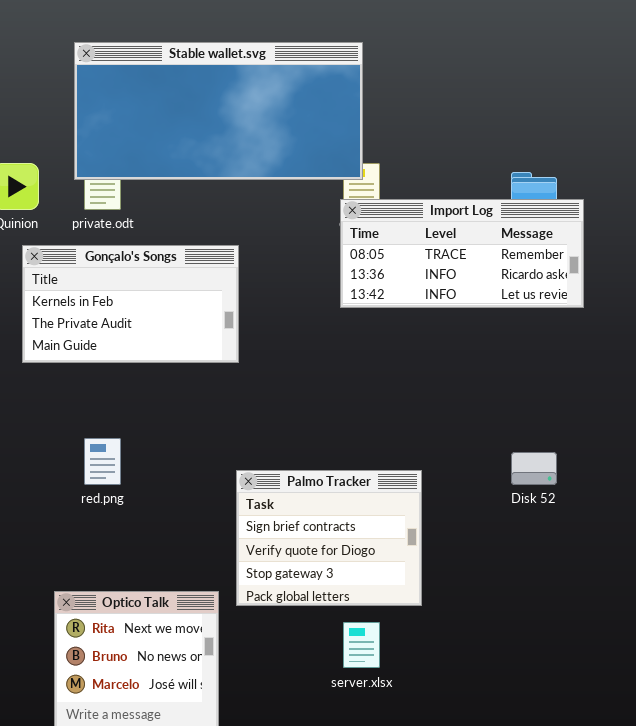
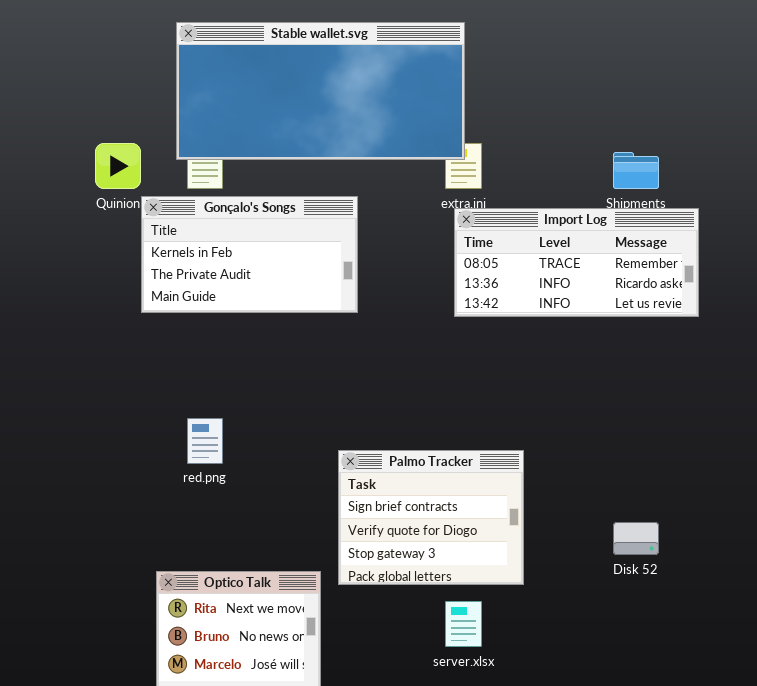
Import Log: [340,199,584,308] -> [454,208,699,317], moved
Gonçalo's Songs: [22,245,239,363] -> [141,196,358,313], moved
Disk 52: [511,452,557,485] -> [613,522,659,555], moved

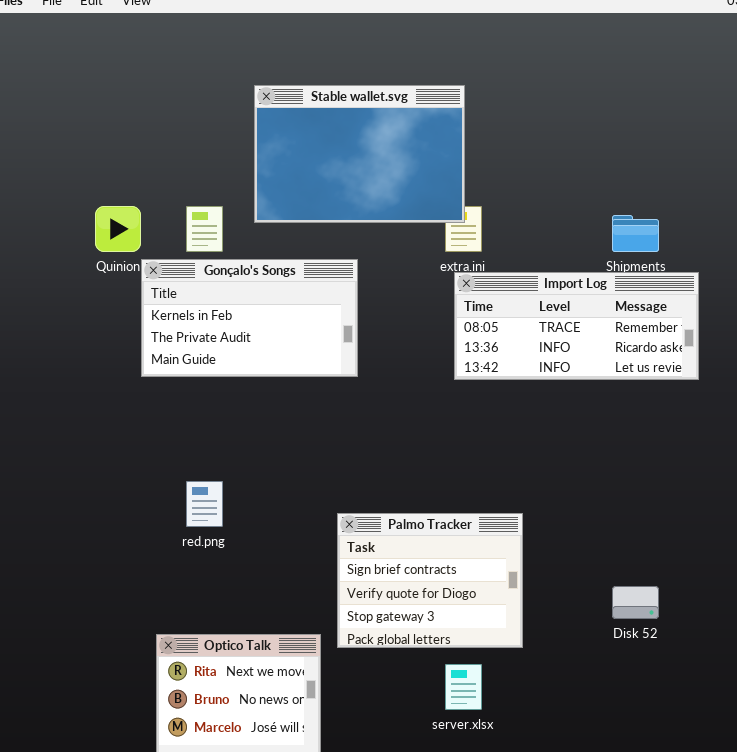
Stable wallet.svg: [176,22,465,160] -> [254,85,465,223], resized

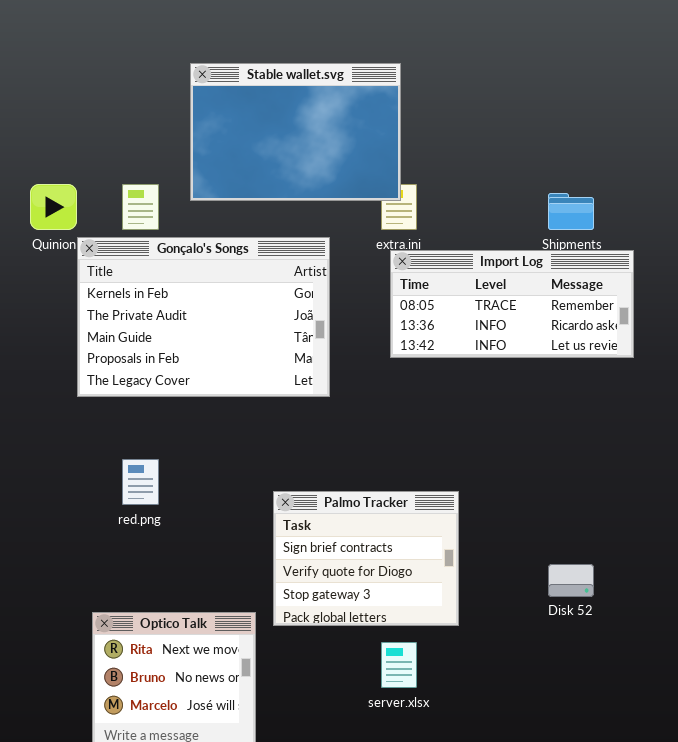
Gonçalo's Songs: [141,259,358,377] -> [77,237,330,397], resized

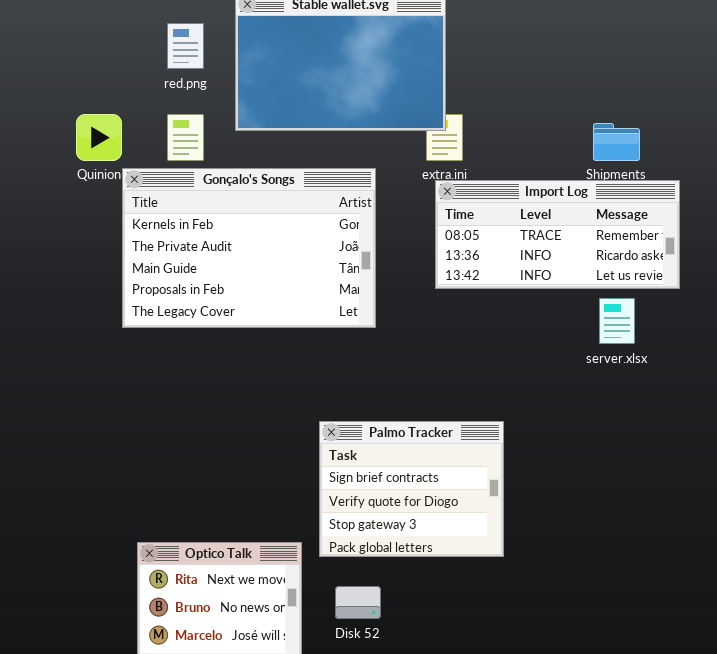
red.png: [122,459,159,505] -> [167,23,204,69], moved
Disk 52: [548,564,594,597] -> [335,586,381,619], moved
server.xlsx: [381,642,417,688] -> [599,298,635,344], moved

